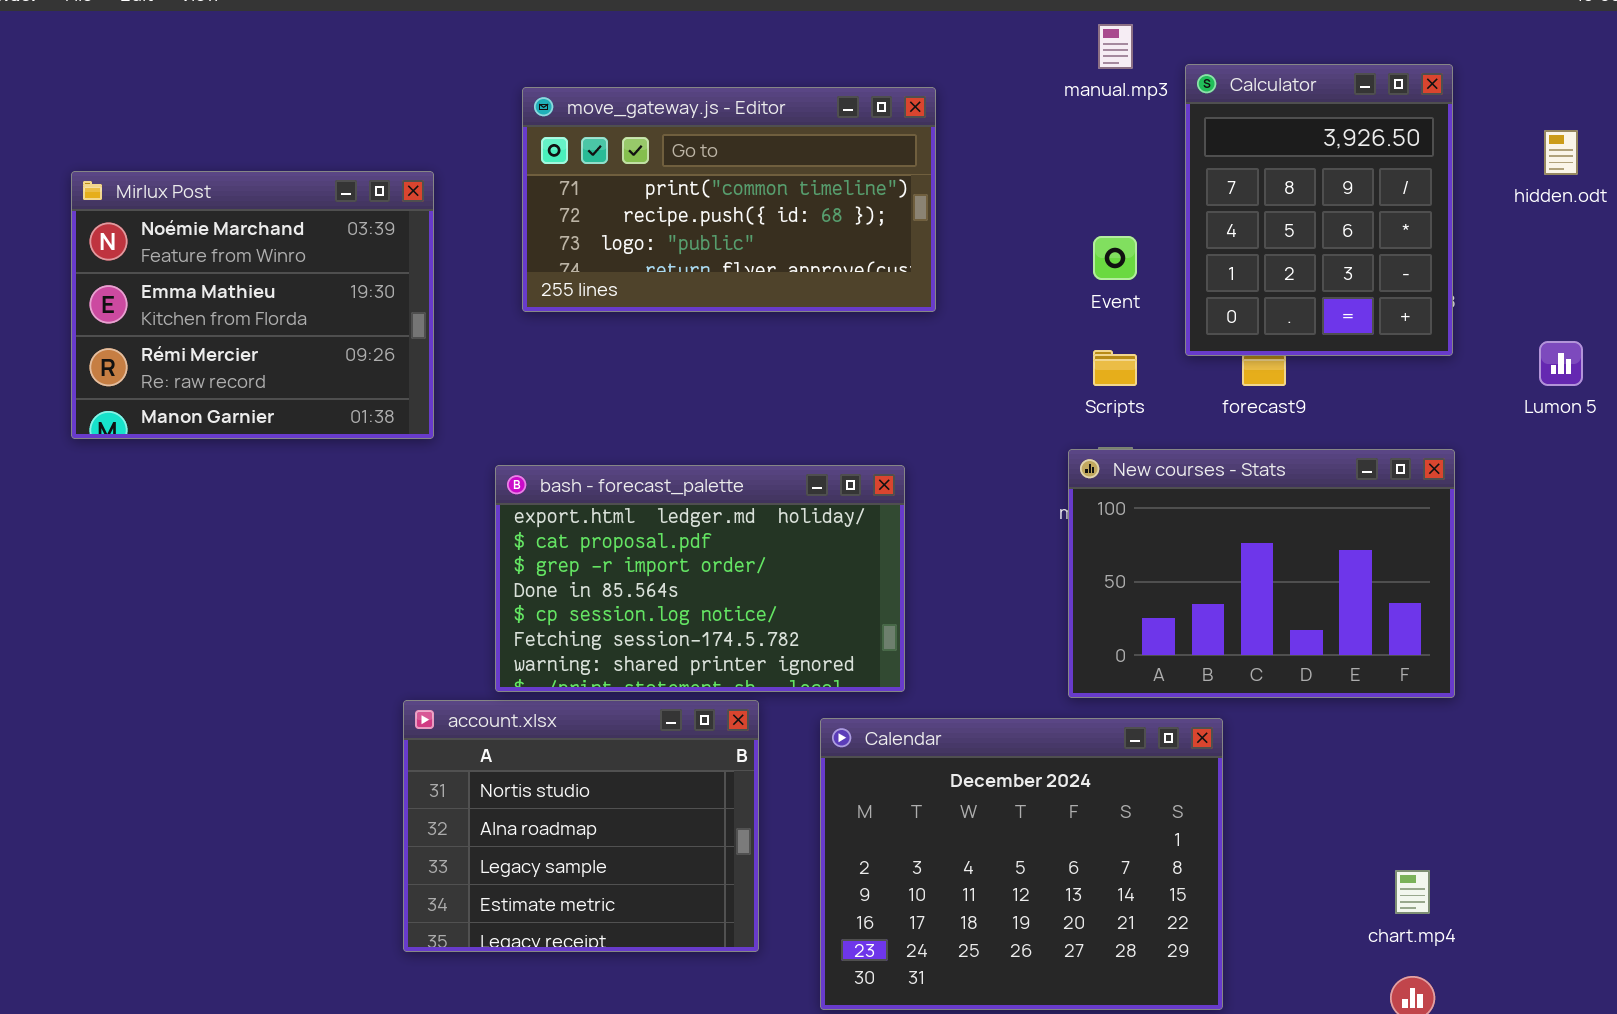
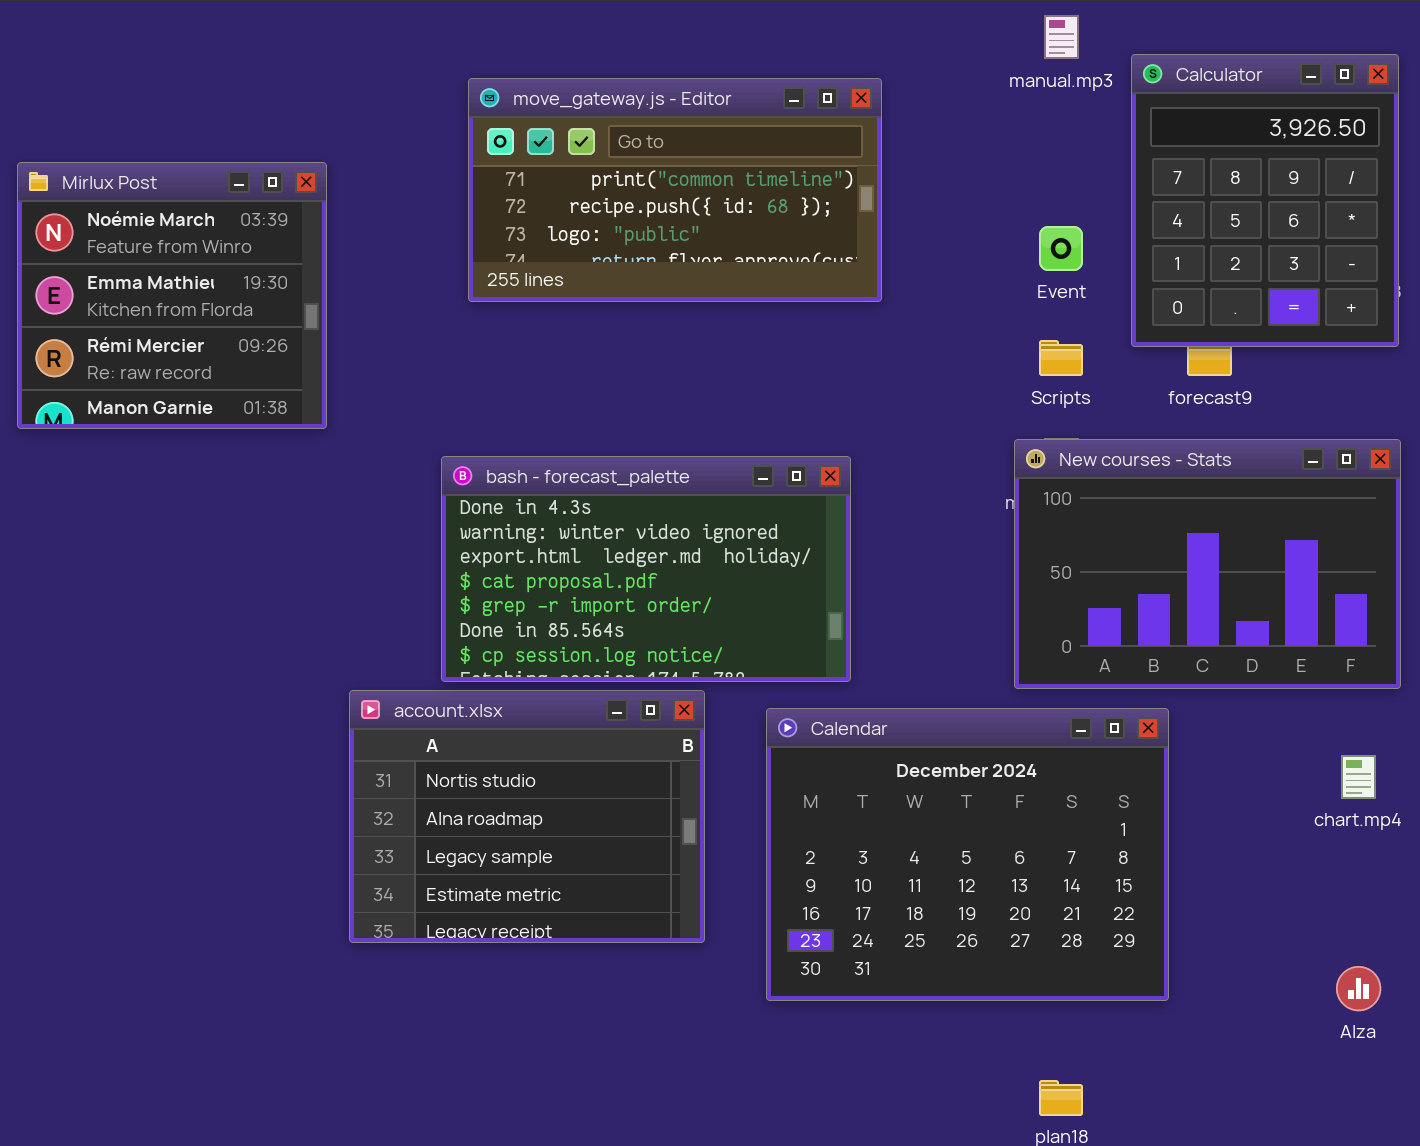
Mirlux Post: [71,171,434,439] -> [17,162,327,429], resized
bash - forecast_palette: [495,465,905,692] -> [441,456,851,682], scrolled up 2 rows
chart.mp4: [1395,870,1430,914] -> [1341,755,1376,799], moved

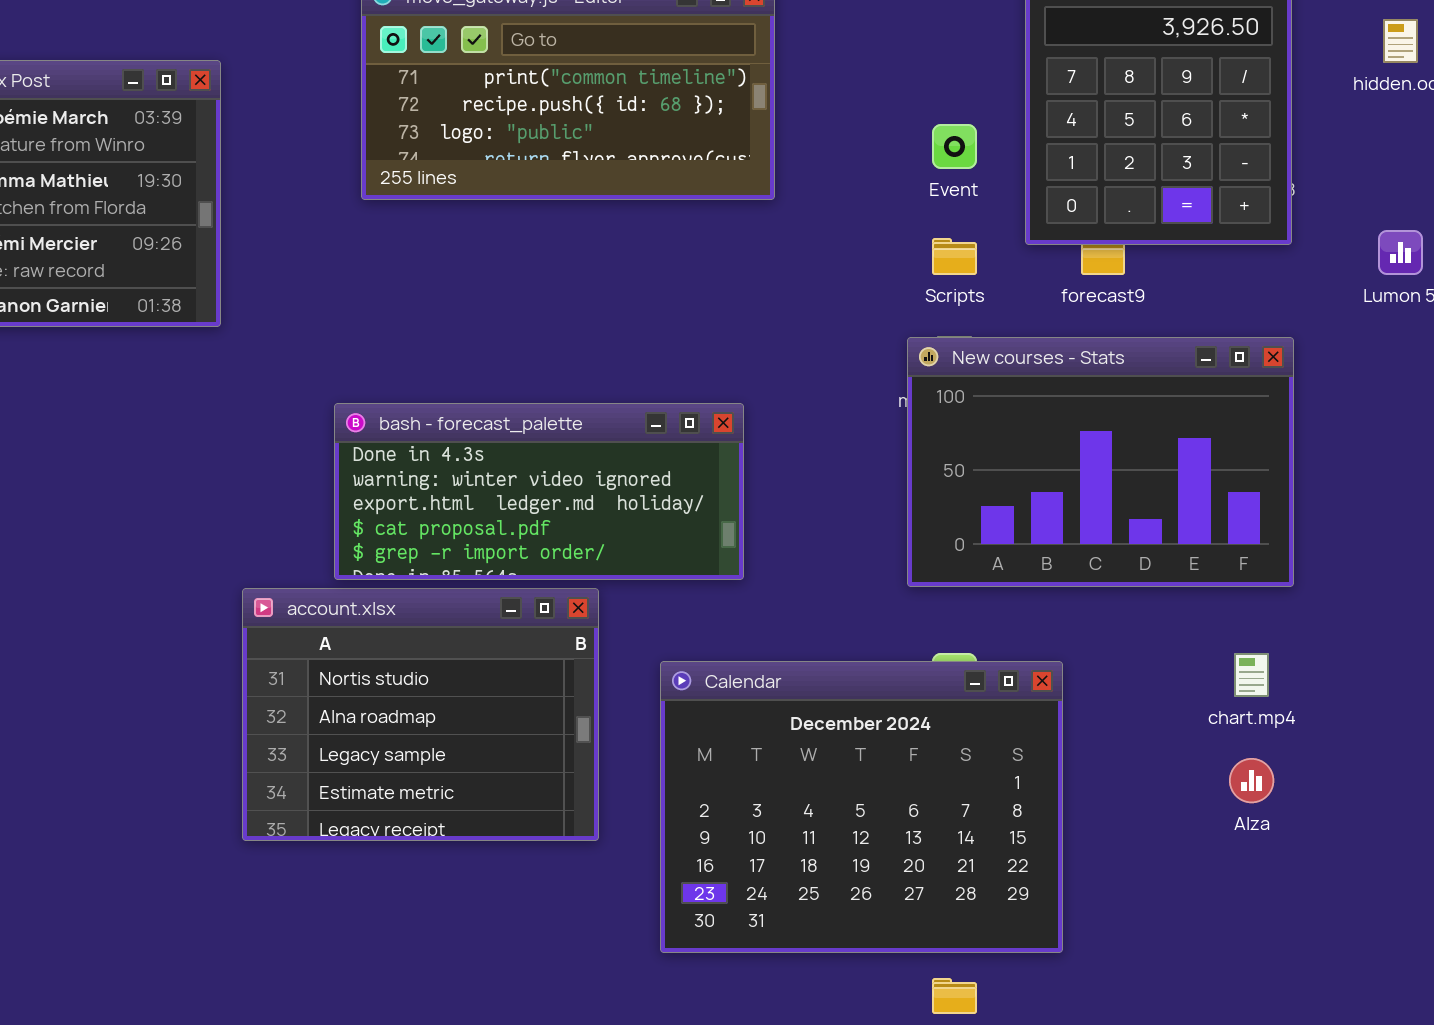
bash - forecast_palette: [441,456,851,682] -> [334,403,744,580], resized
Calendar: [766,708,1169,1001] -> [660,661,1063,953], moved
Alza: [1336,966,1381,1011] -> [1229,758,1274,803], moved

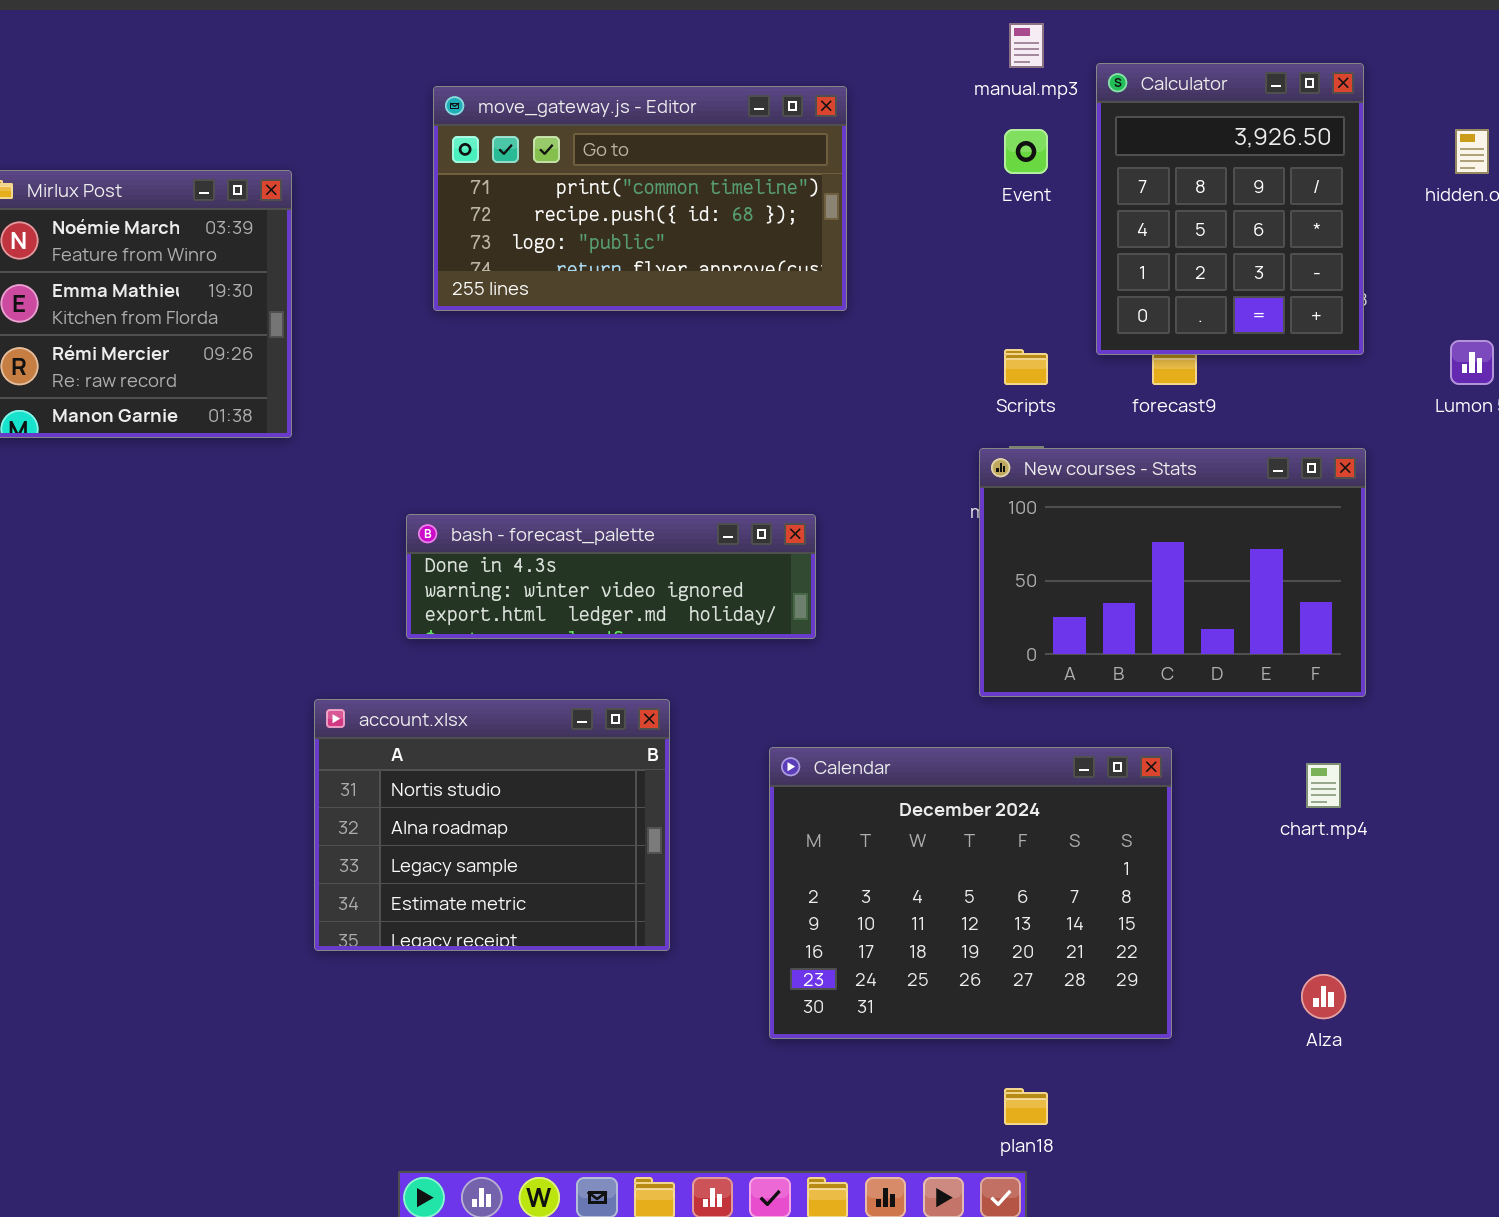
Event: [932,124,977,169] -> [1004,129,1048,174], moved
bash - forecast_palette: [334,403,744,580] -> [406,514,816,639], resized
Calendar: [660,661,1063,953] -> [769,747,1172,1039], moved
Alza: [1229,758,1274,803] -> [1301,974,1346,1019], moved

